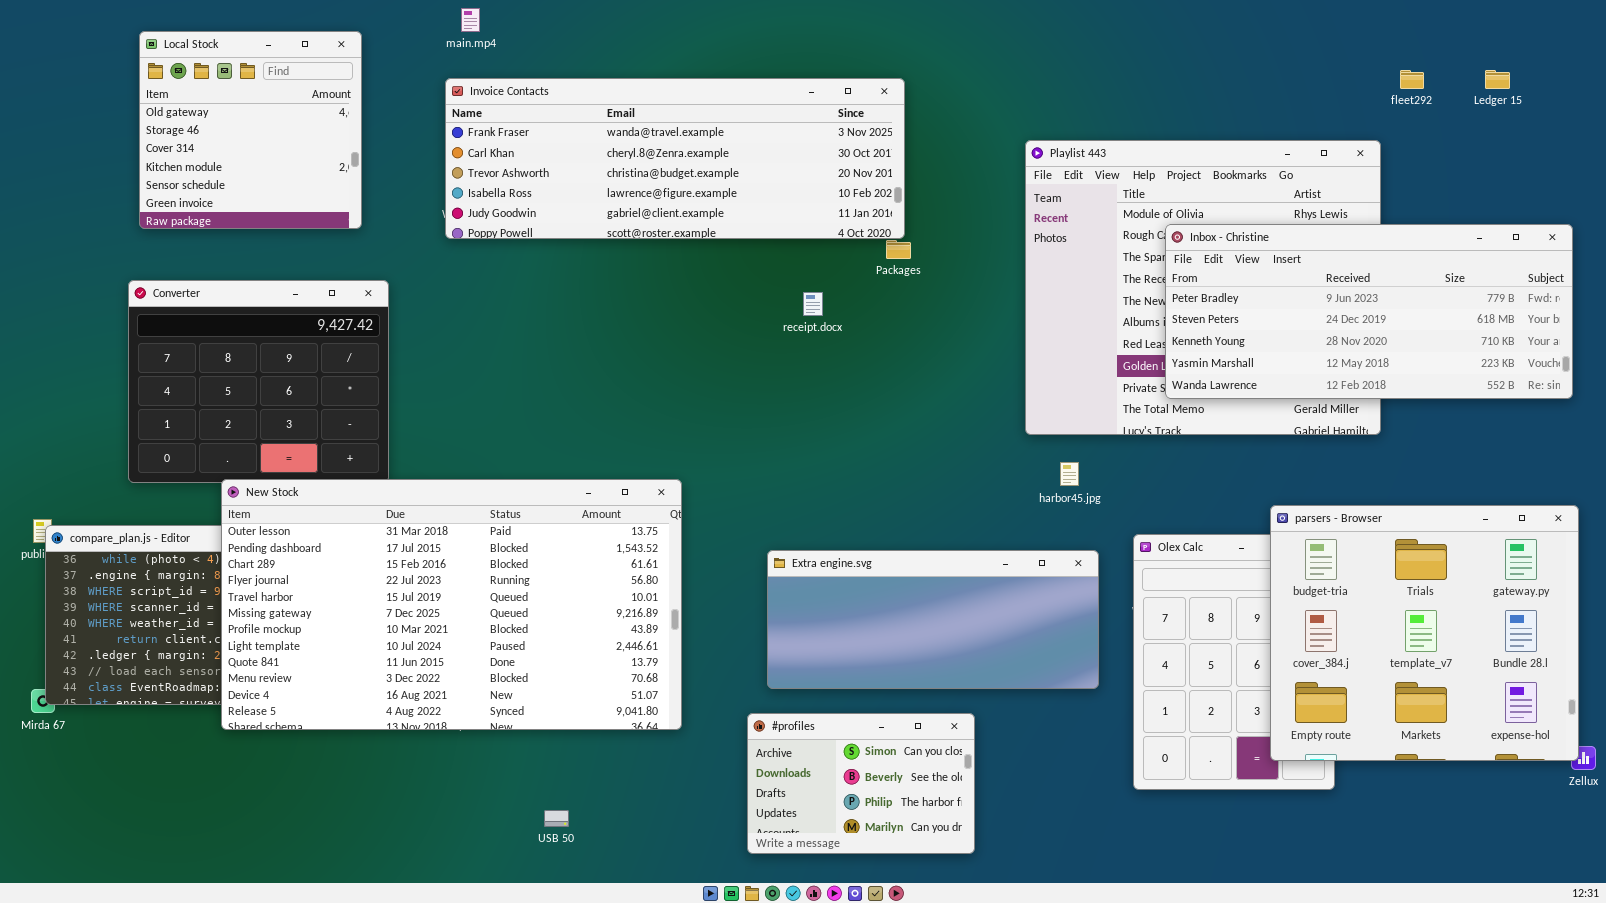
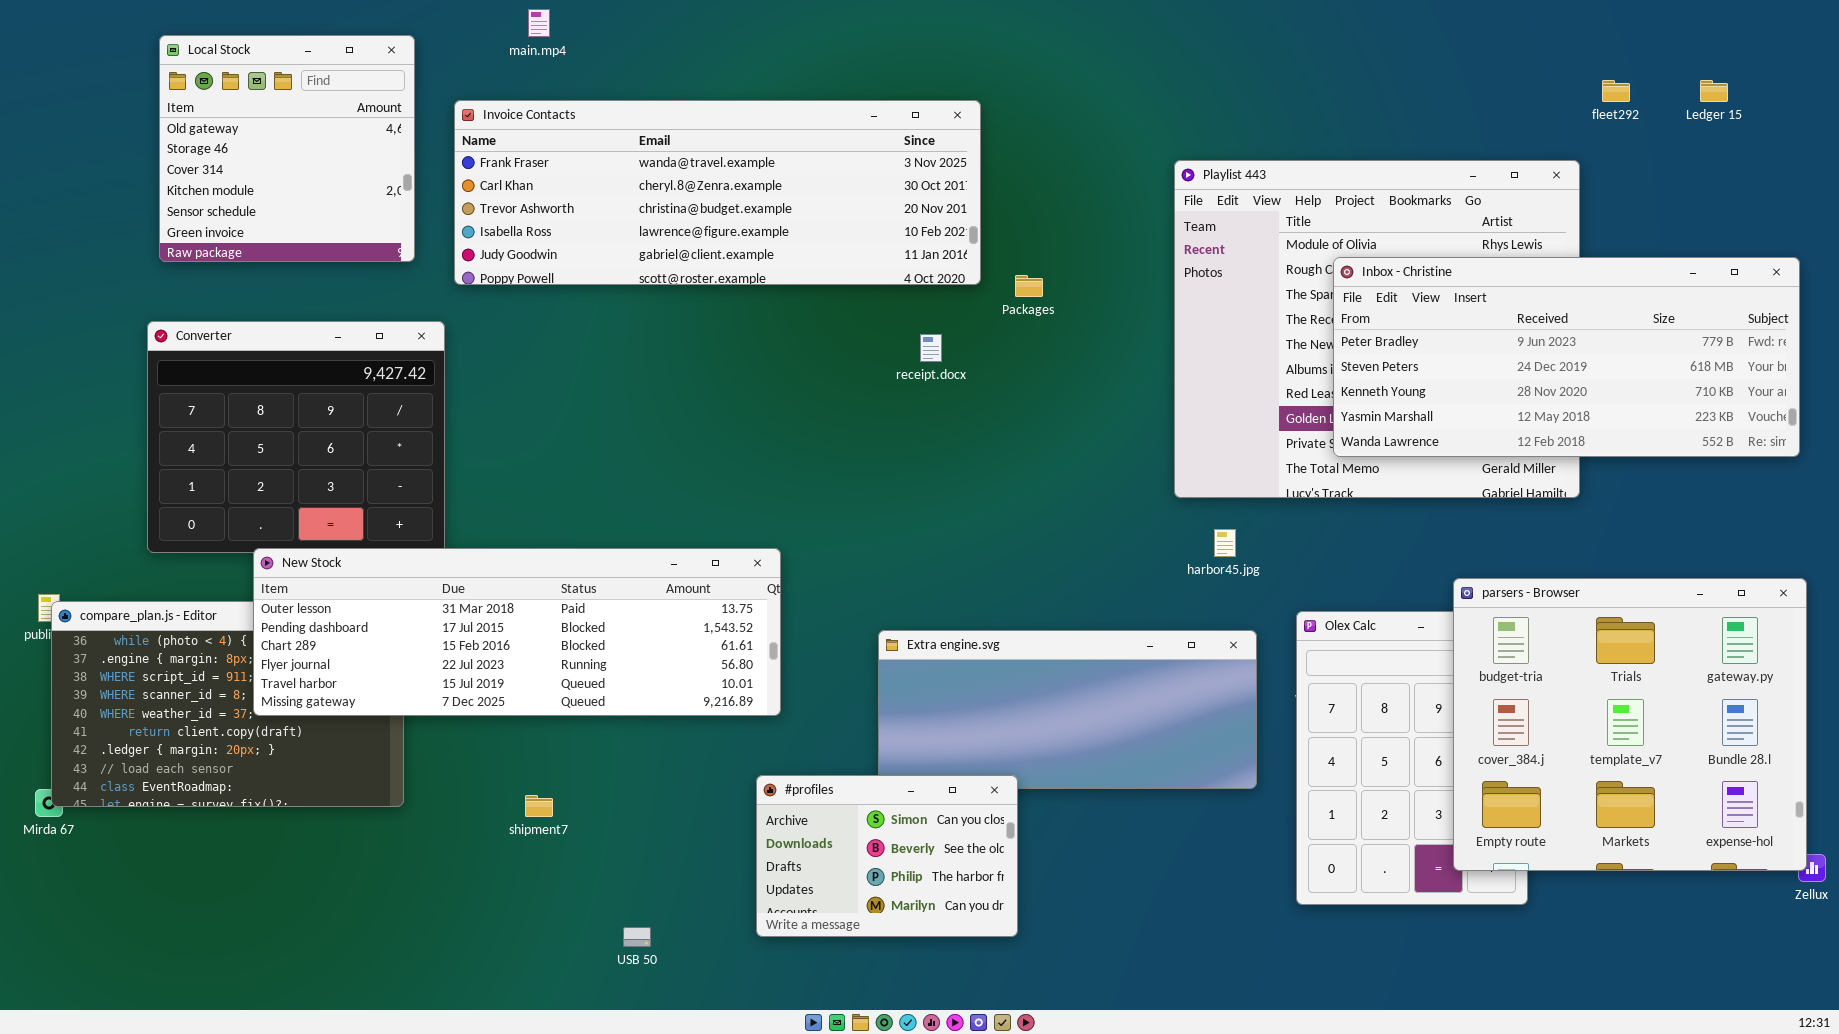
Invoice Contacts: [445,78,905,239] -> [454,100,981,285], moved
New Stock: [221,479,682,730] -> [253,548,781,716], resized
#profiles: [747,713,975,854] -> [756,775,1018,937], moved

